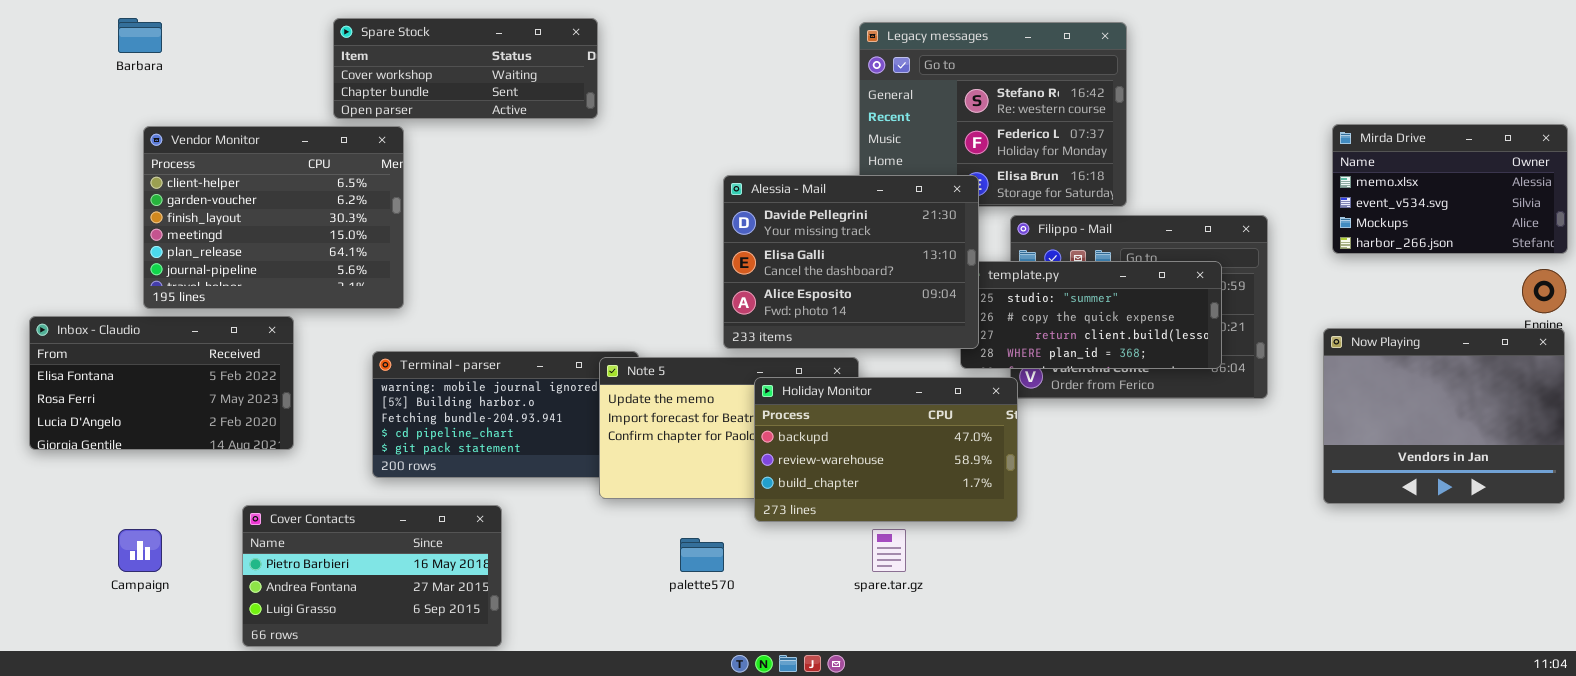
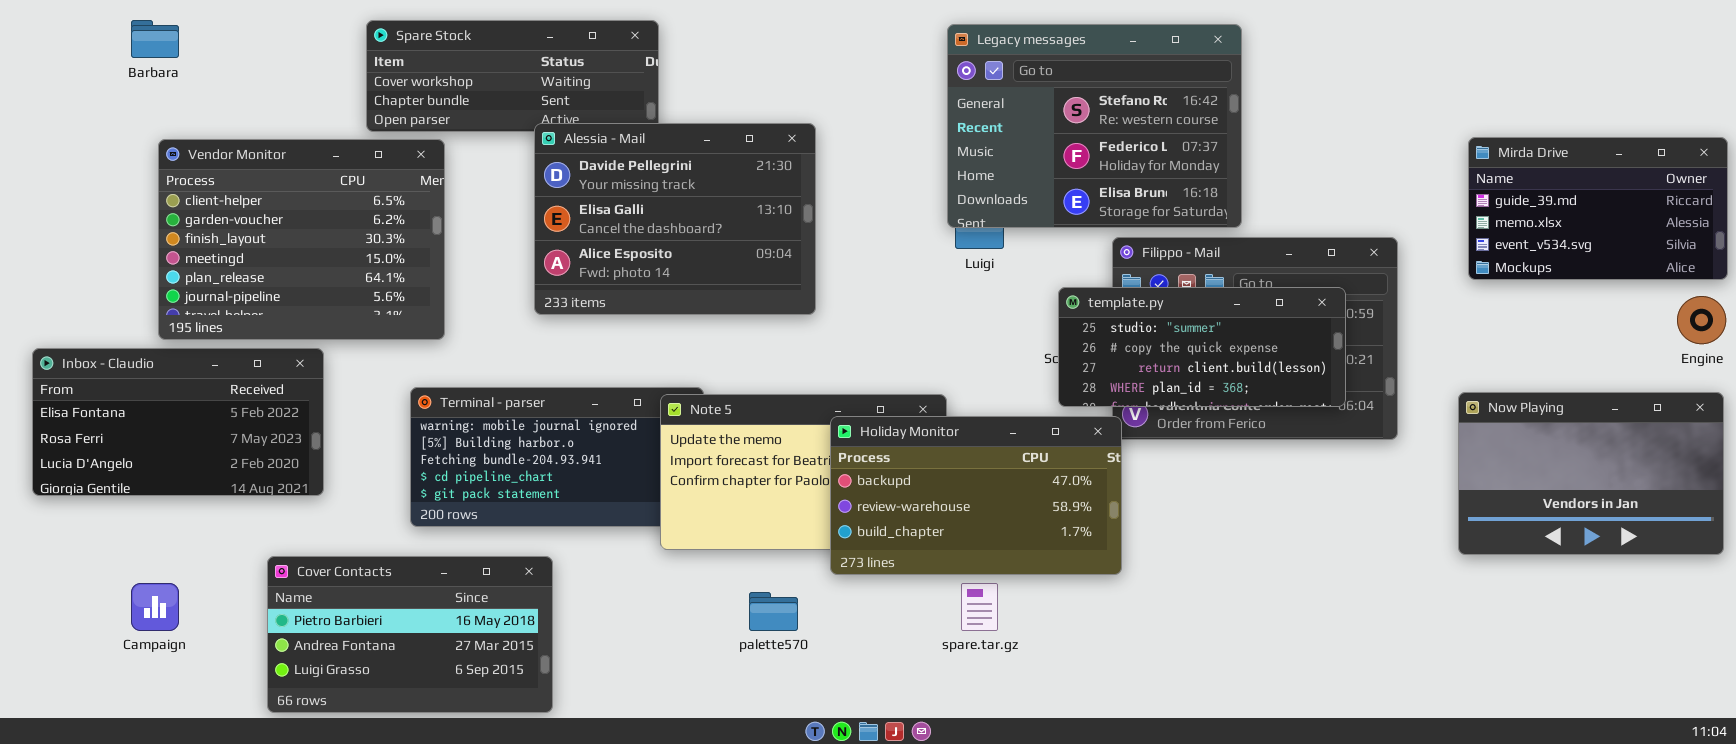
Mirda Drive: [1332,124,1568,254] -> [1468,137,1728,280], scrolled up 1 row
Alessia - Mail: [723,175,979,349] -> [534,123,816,315], moved
Now Playing: [1323,328,1565,504] -> [1458,392,1724,555], resized

